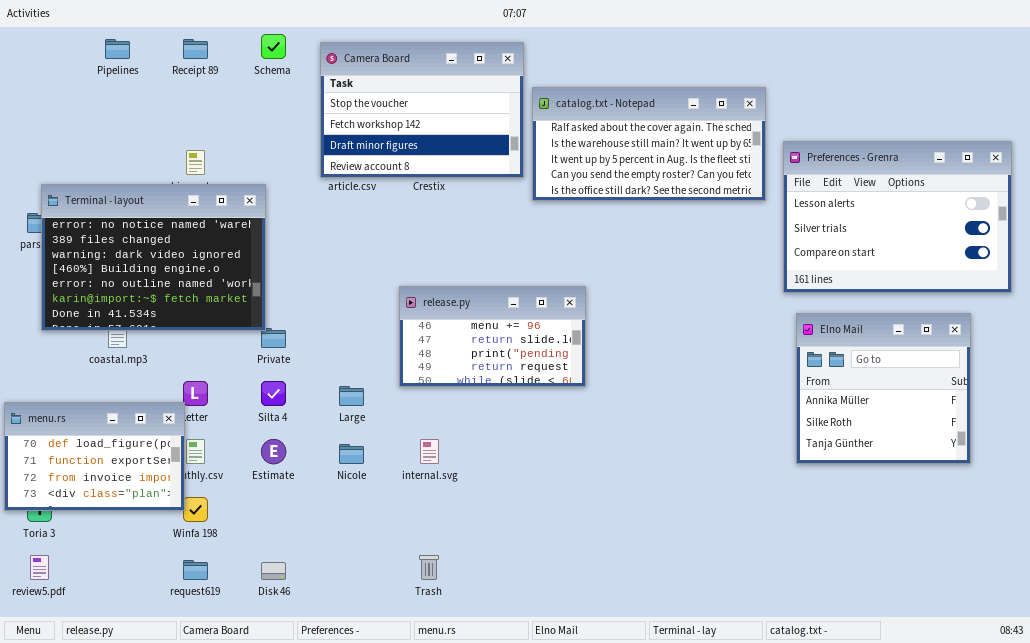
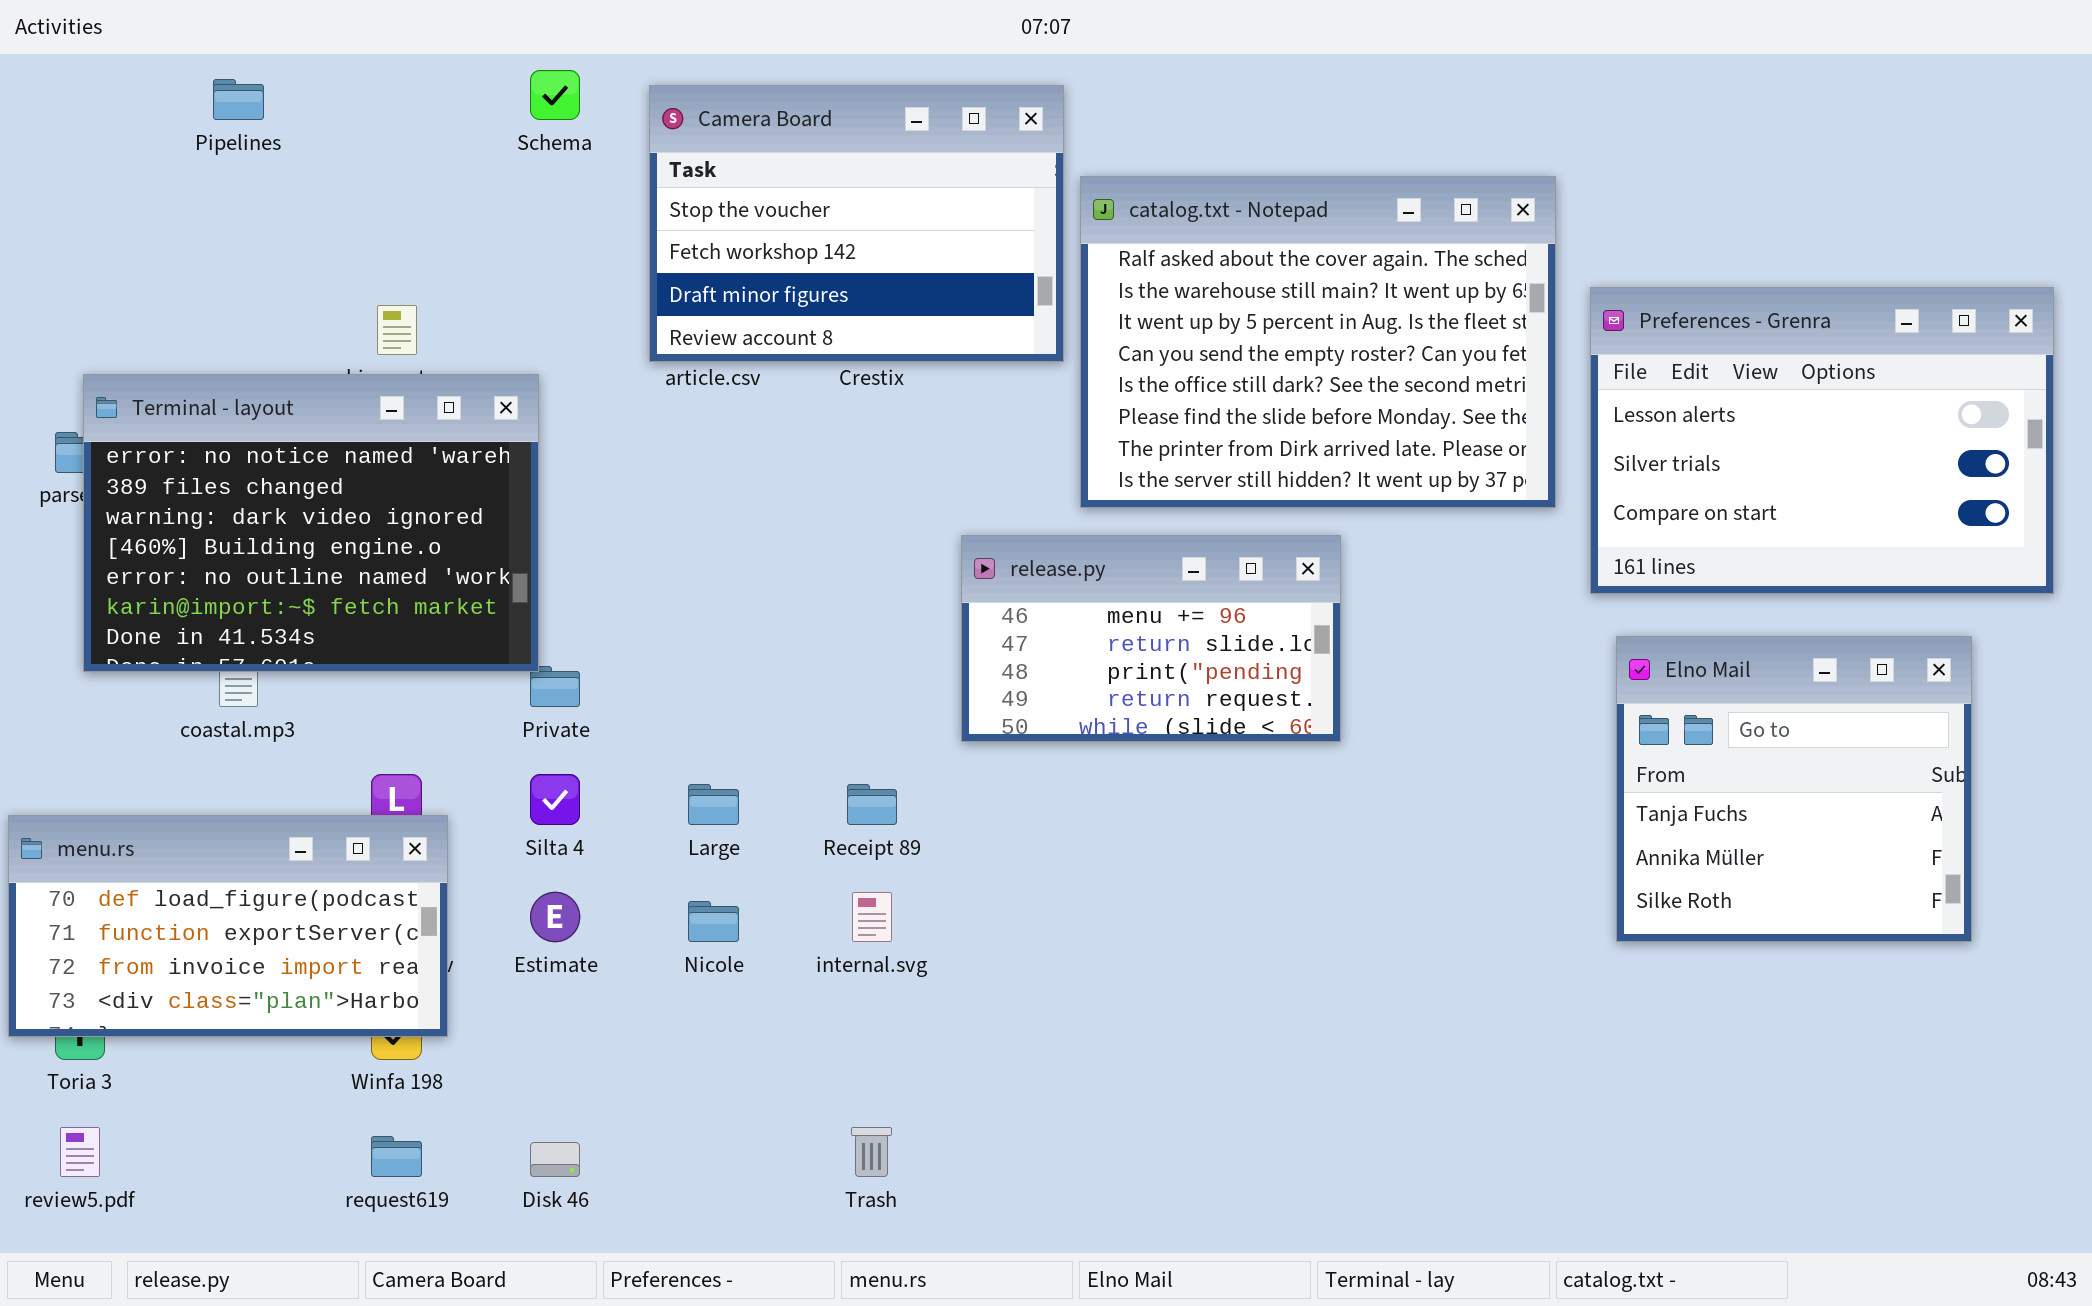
Receipt 89: [183,39,208,59] -> [847,784,897,825], moved
catalog.txt - Notepad: [532,87,766,201] -> [1080,176,1556,508], resized
release.py: [399,286,586,387] -> [961,535,1341,742], moved
Elno Mail: [796,313,971,464] -> [1616,636,1972,942], scrolled up 1 row
menu.rs: [4,402,185,511] -> [8,815,448,1037], resized

